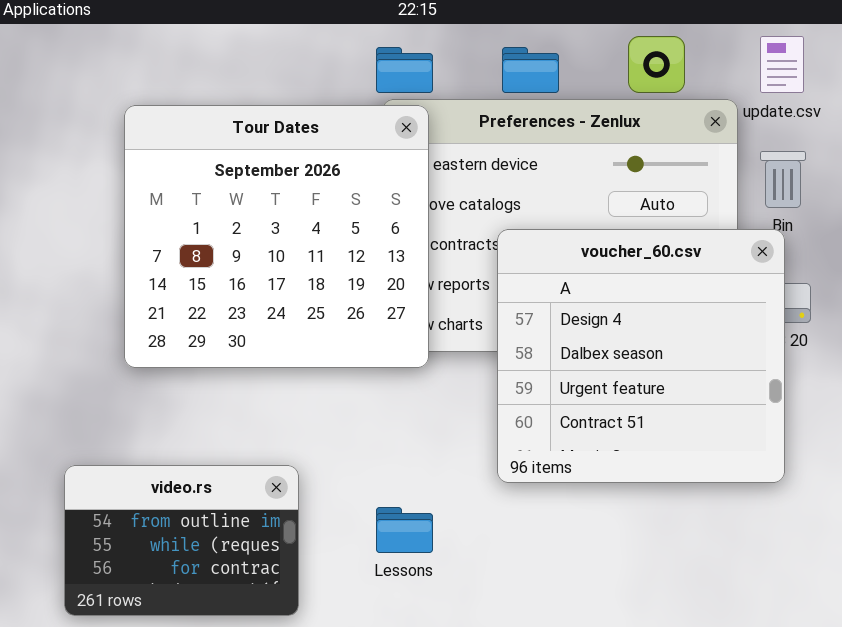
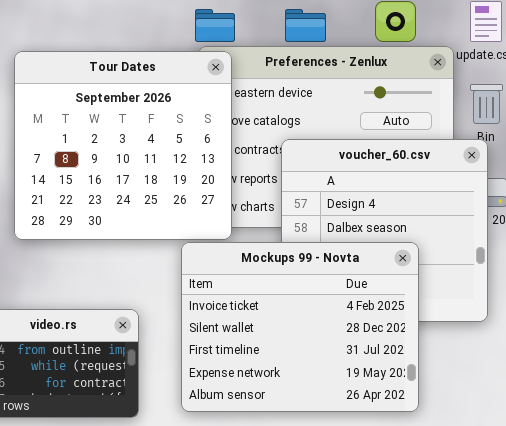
Mockups 99 - Novta: none -> [181,242,419,412], opened

